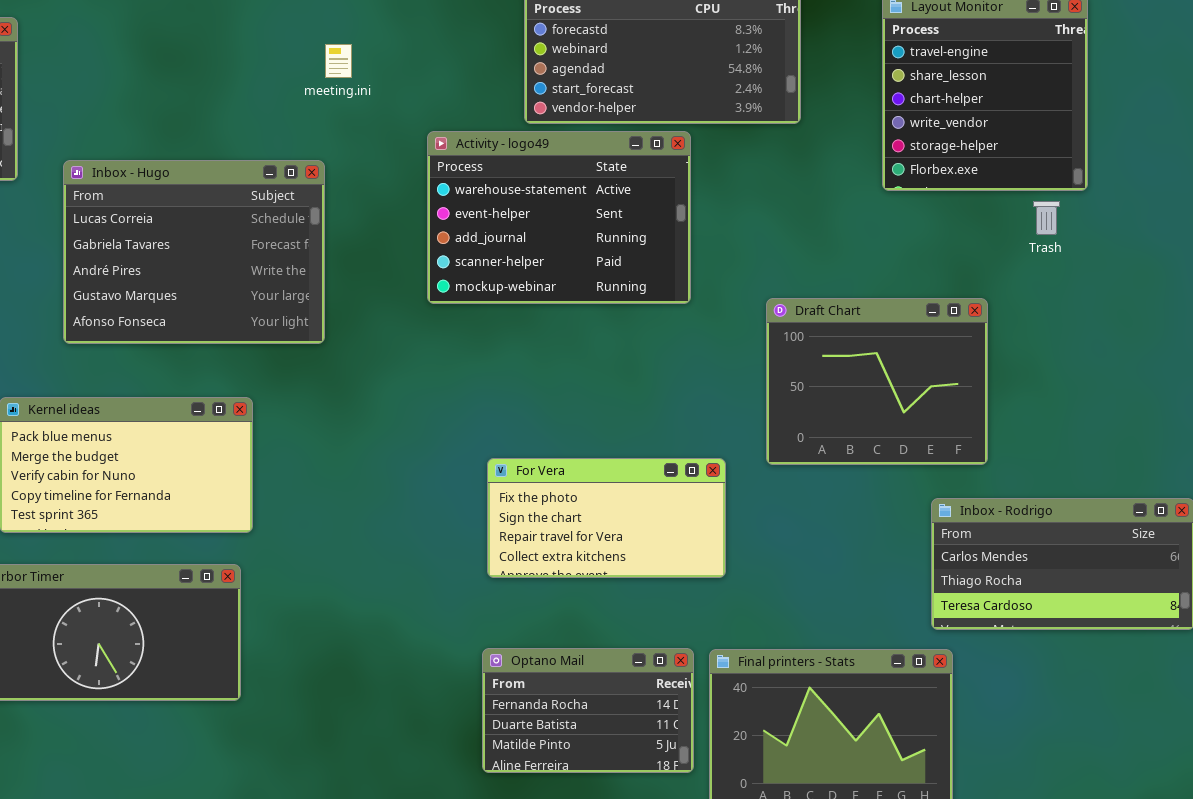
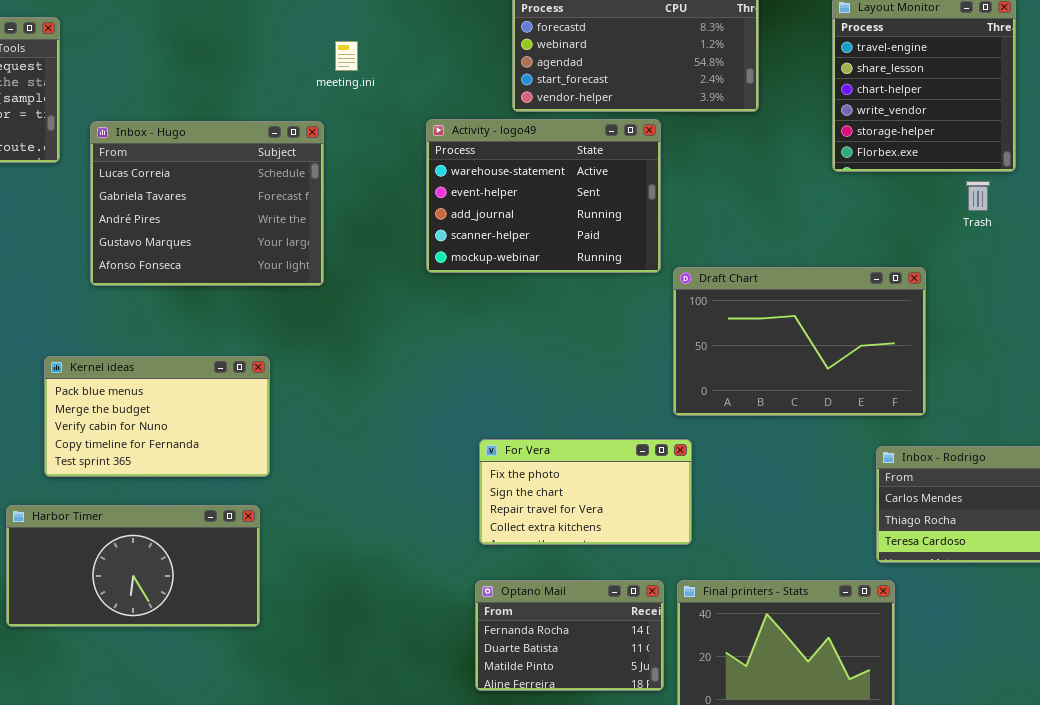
Inbox - Hugo: [63,160,325,344] -> [90,121,324,286], moved
Draft Chart: [766,298,988,465] -> [673,267,926,416], resized
For Vera: [487,458,726,578] -> [479,439,692,545], moved

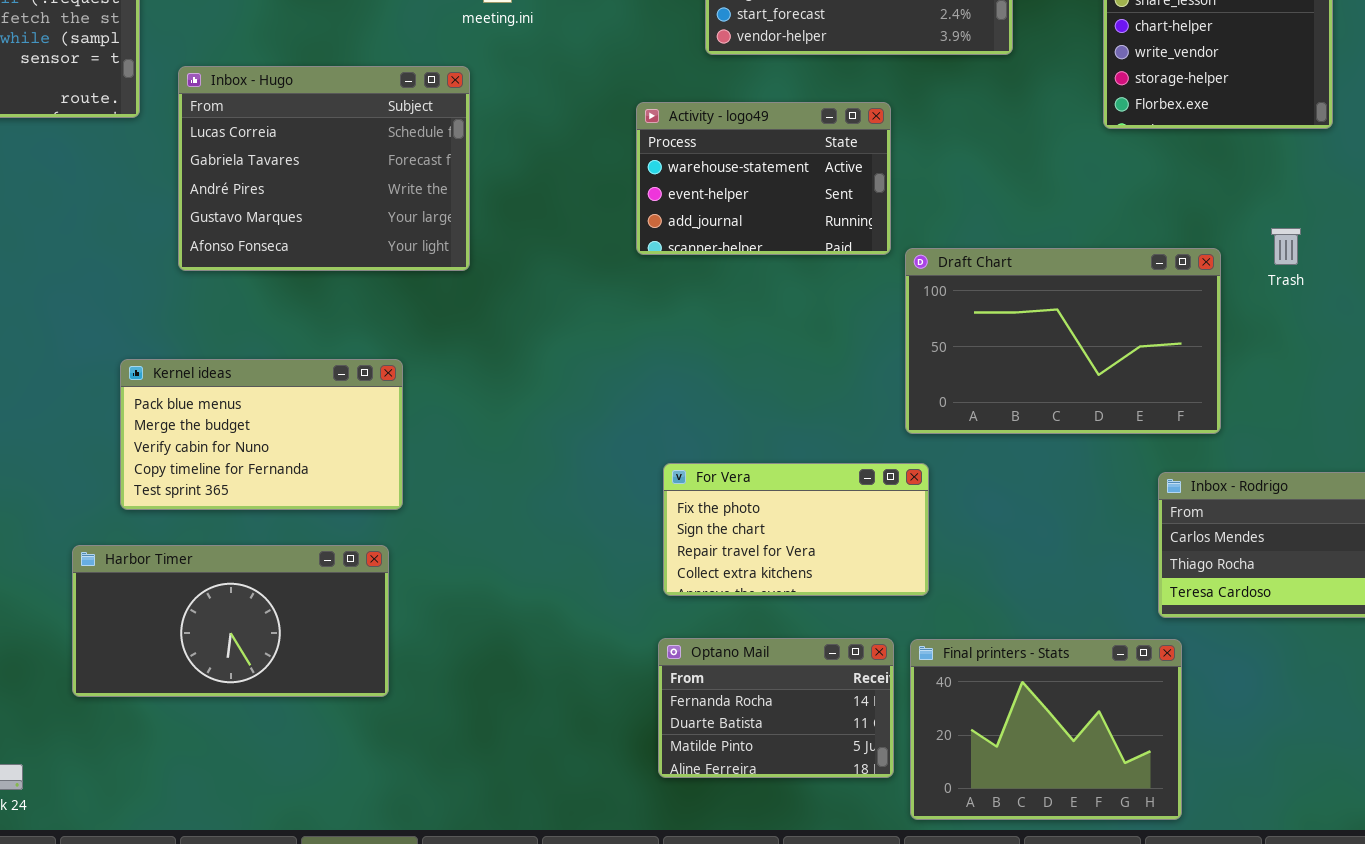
Activity - logo49: [426,119,661,273] -> [636,102,891,255], resized
Trash: [966,181,990,211] -> [1271,228,1301,265], moved

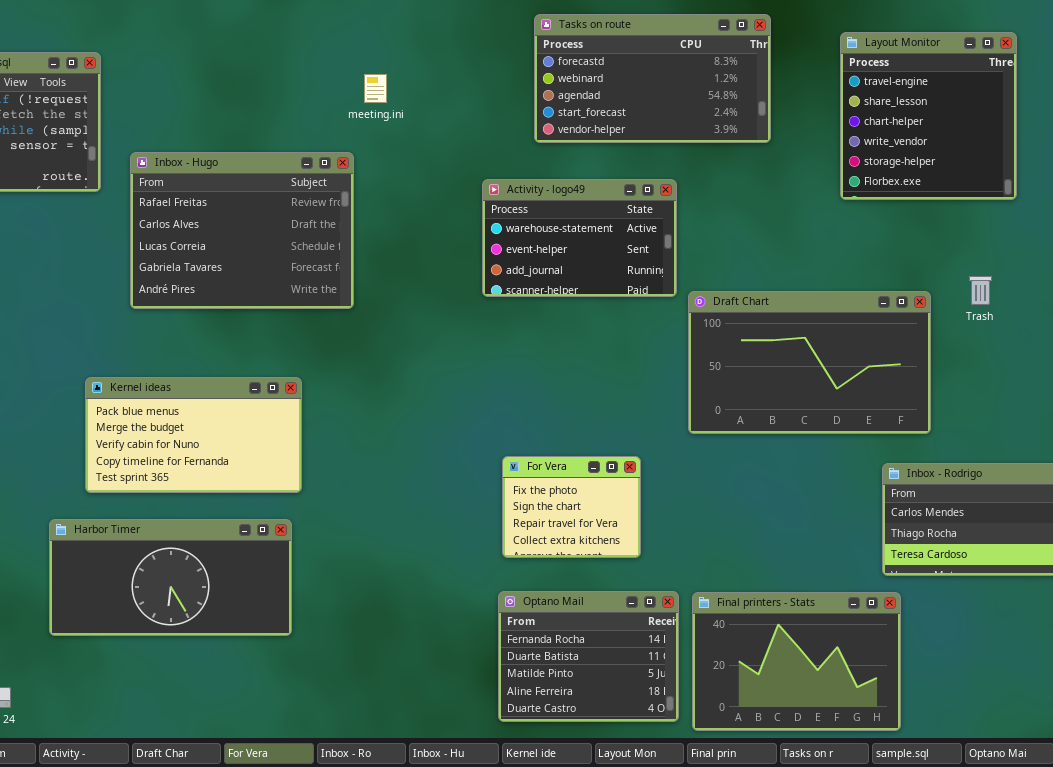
Inbox - Hugo: [178,66,470,271] -> [130,152,354,309], scrolled up 2 rows
For Vera: [663,463,929,596] -> [502,456,641,558], resized
Optano Mail: [658,638,894,778] -> [498,591,679,722], resized

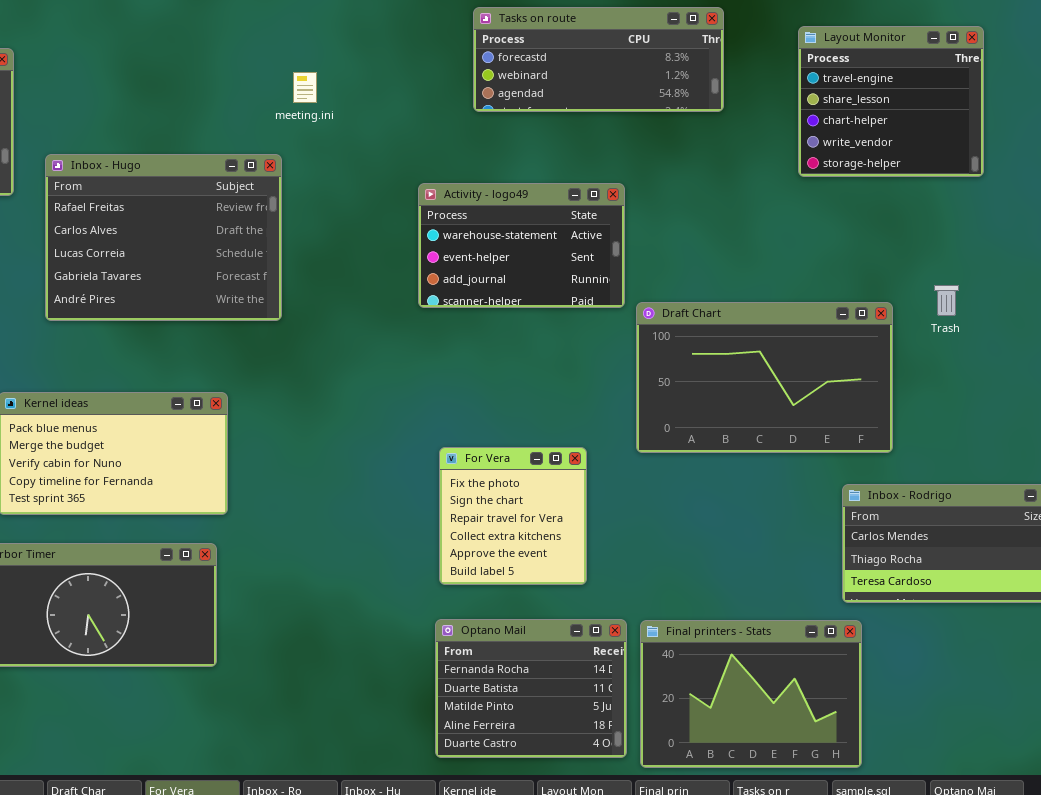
Tasks on route: [534,14,771,143] -> [473,7,724,112], resized
Layout Monitor: [840,32,1017,200] -> [798,26,984,177], resized
For Vera: [502,456,641,558] -> [439,447,587,585], resized

